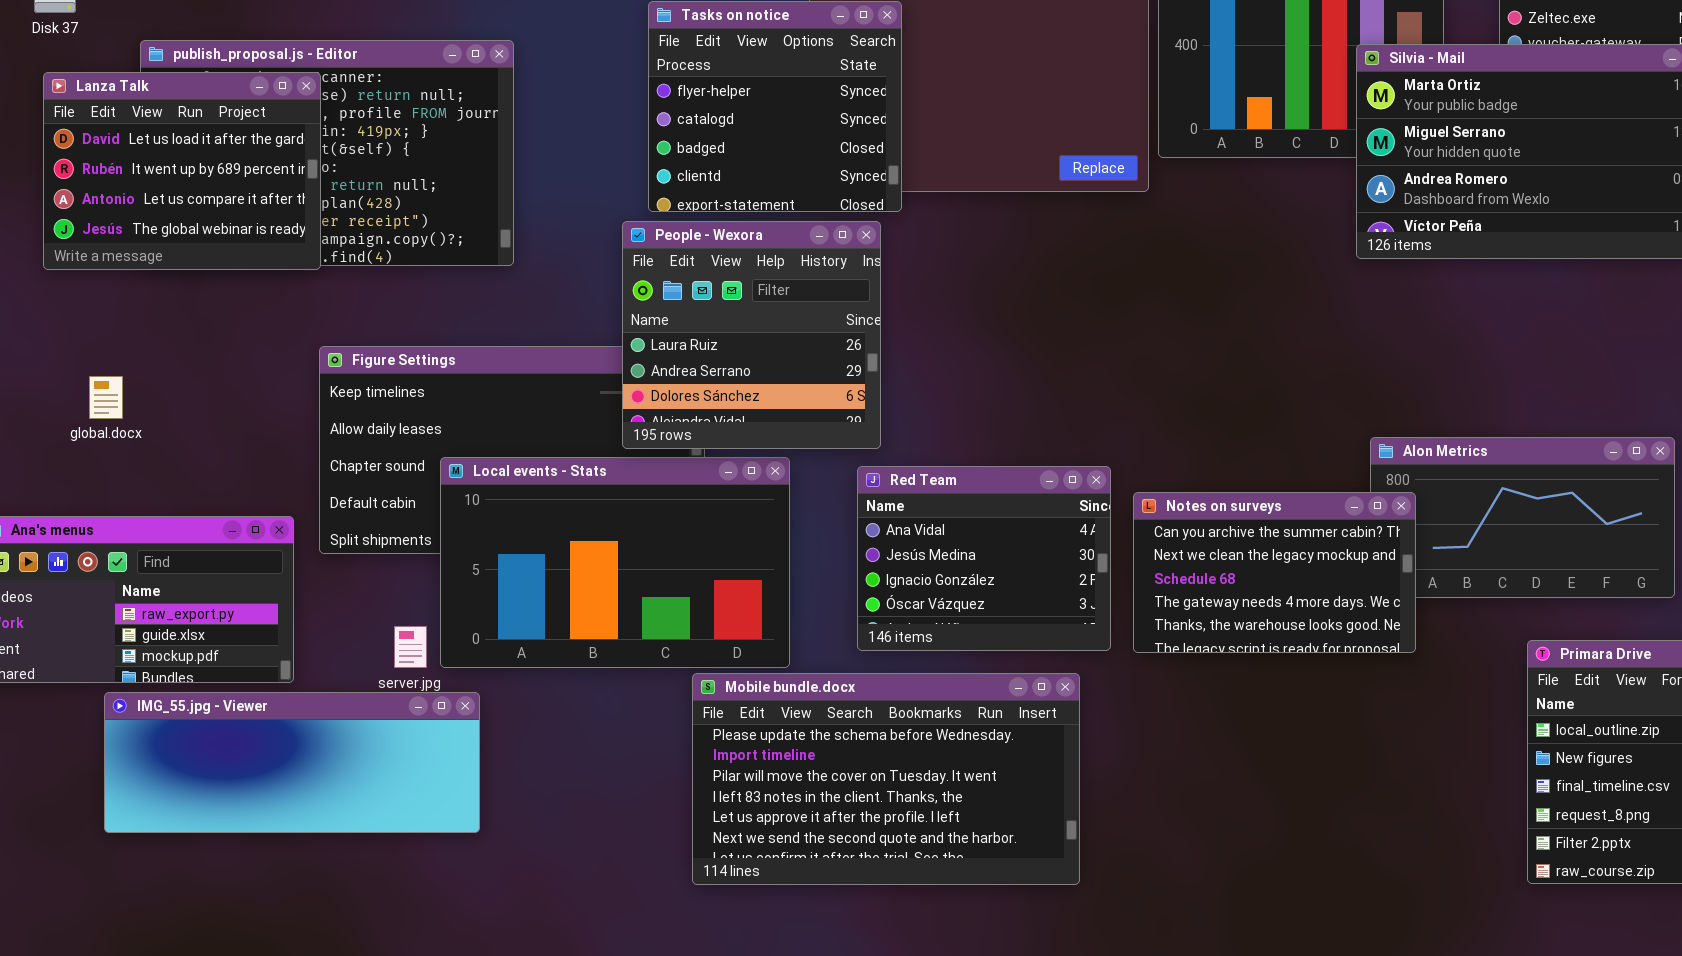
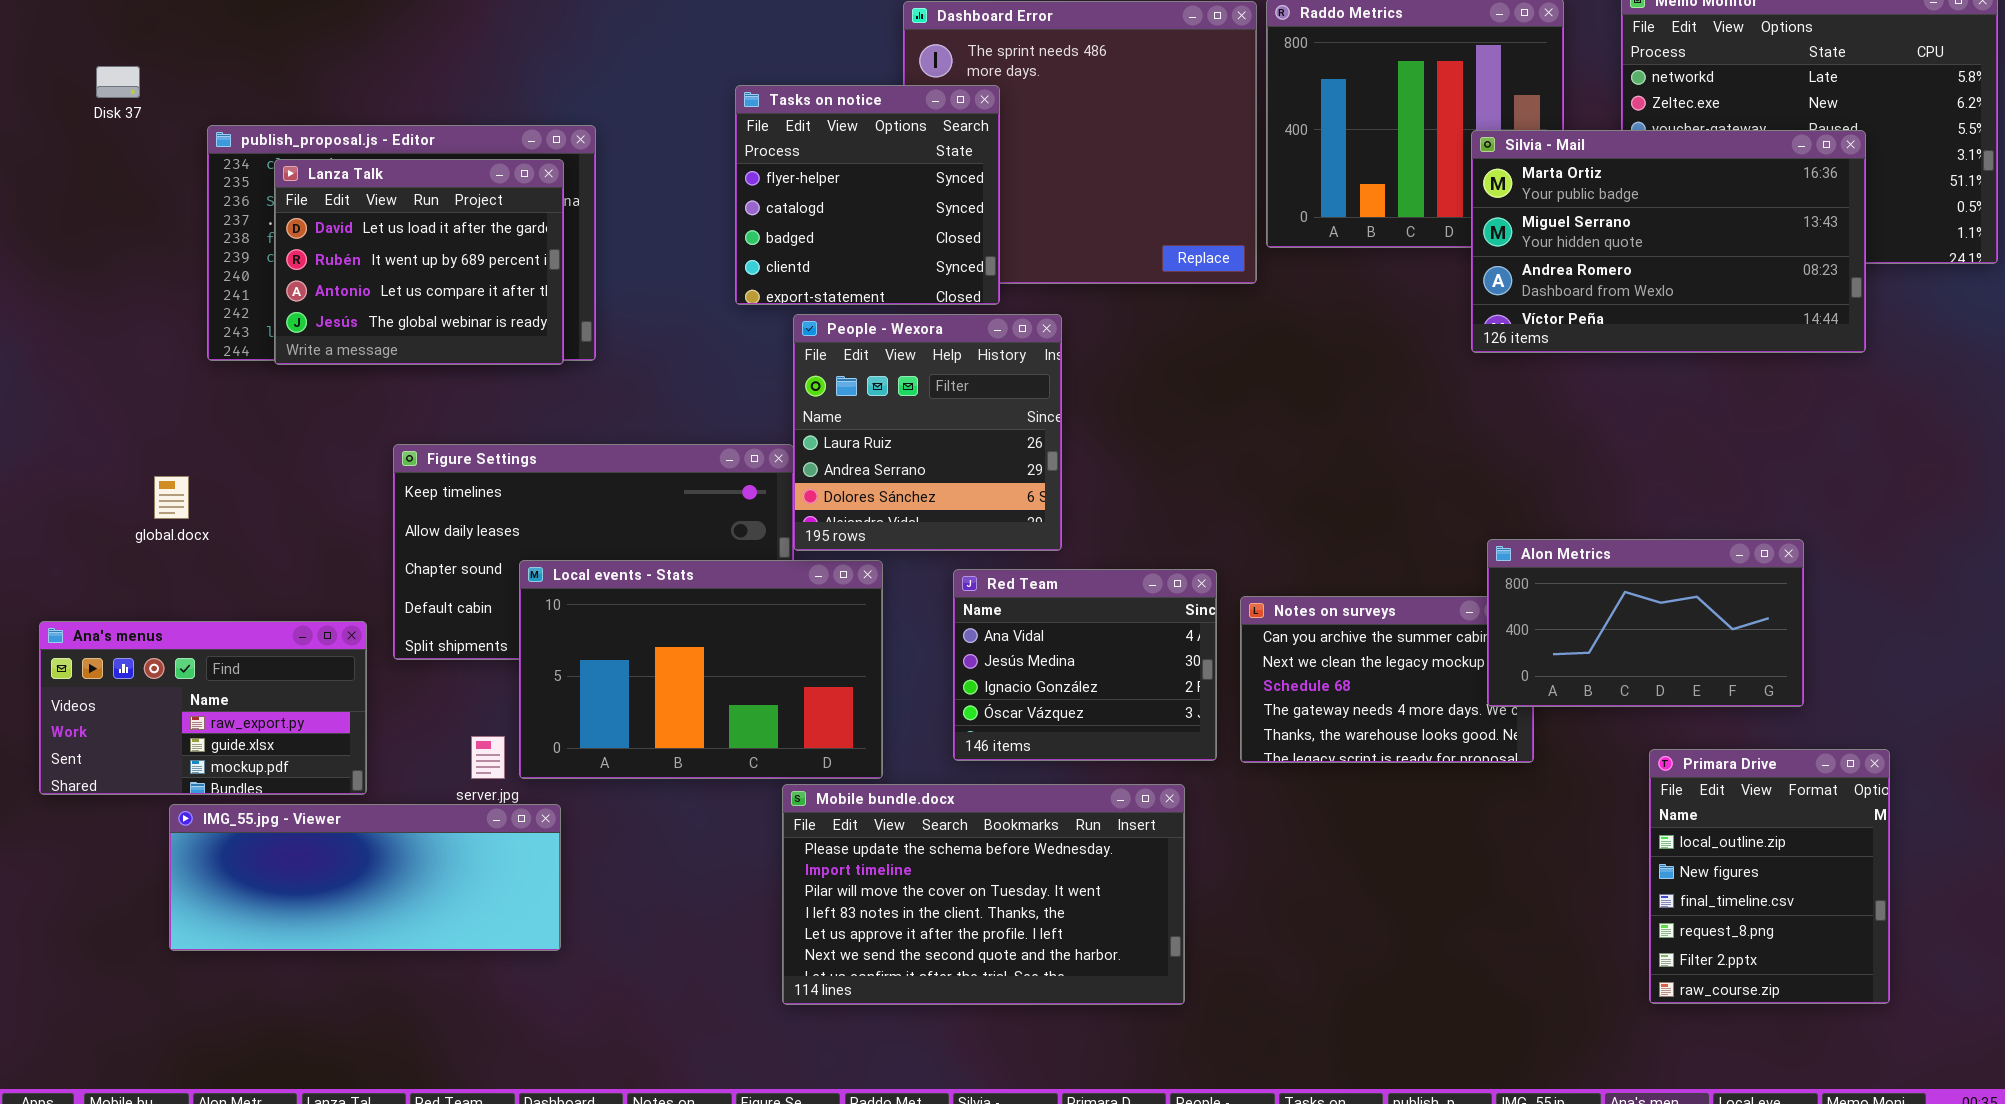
Lanza Talk: [43,72,321,270] -> [274,159,564,365], moved
People - Wexora: [622,221,881,449] -> [793,314,1062,551], moved
Alon Metrics: [1370,437,1675,598] -> [1487,539,1804,707], raised

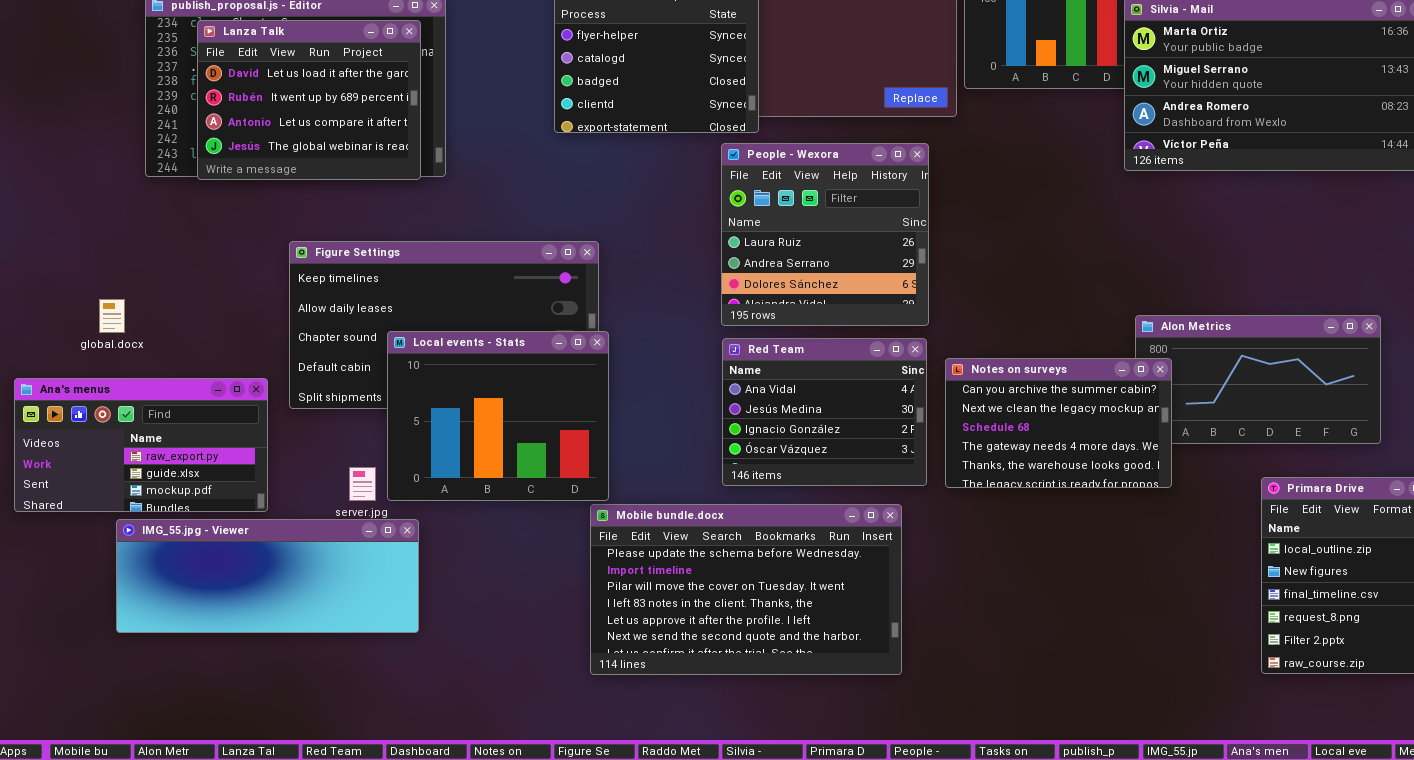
People - Wexora: [793,314,1062,551] -> [721,143,929,326], moved
global.docx: [154,476,189,519] -> [99,299,125,333], moved
Local events - Stats: [519,560,883,779] -> [387,331,609,501], resized
Notes on surveys: [1240,596,1534,763] -> [945,358,1172,488], raised

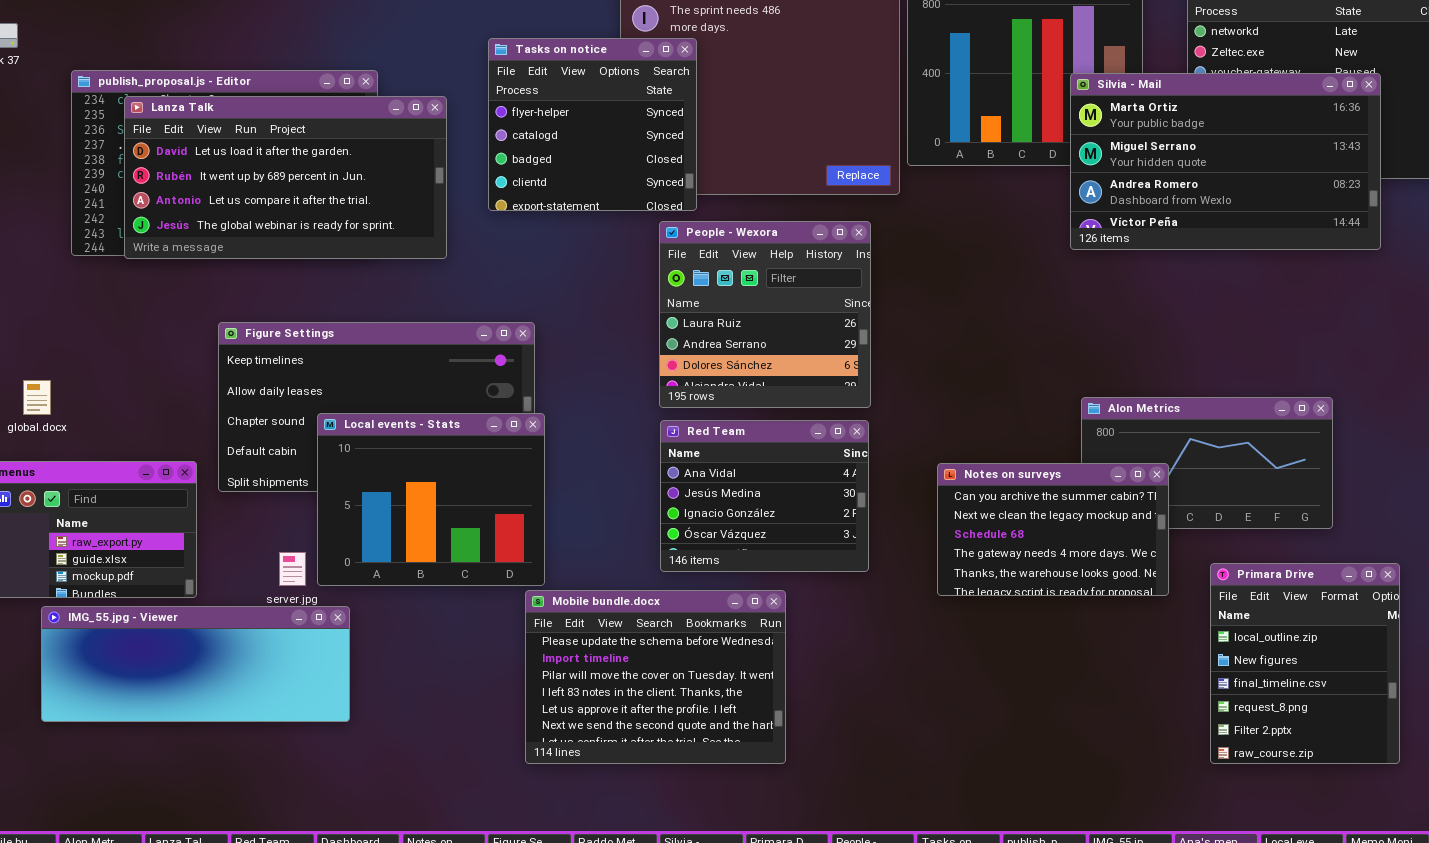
Lanza Talk: [197,20,421,180] -> [124,96,447,259], resized
Notes on surveys: [945,358,1172,488] -> [937,463,1169,596], moved
Mobile bundle.docx: [590,504,902,675] -> [525,590,786,764], resized

